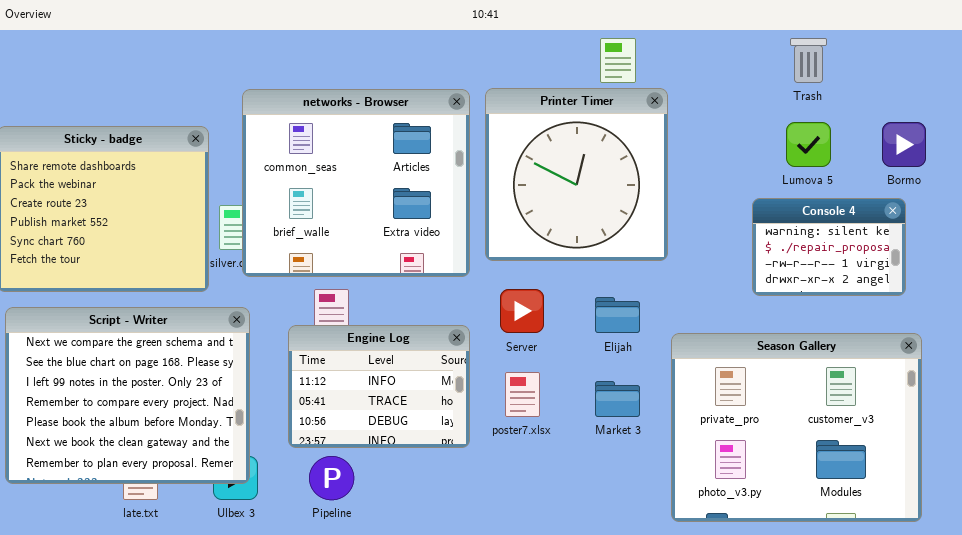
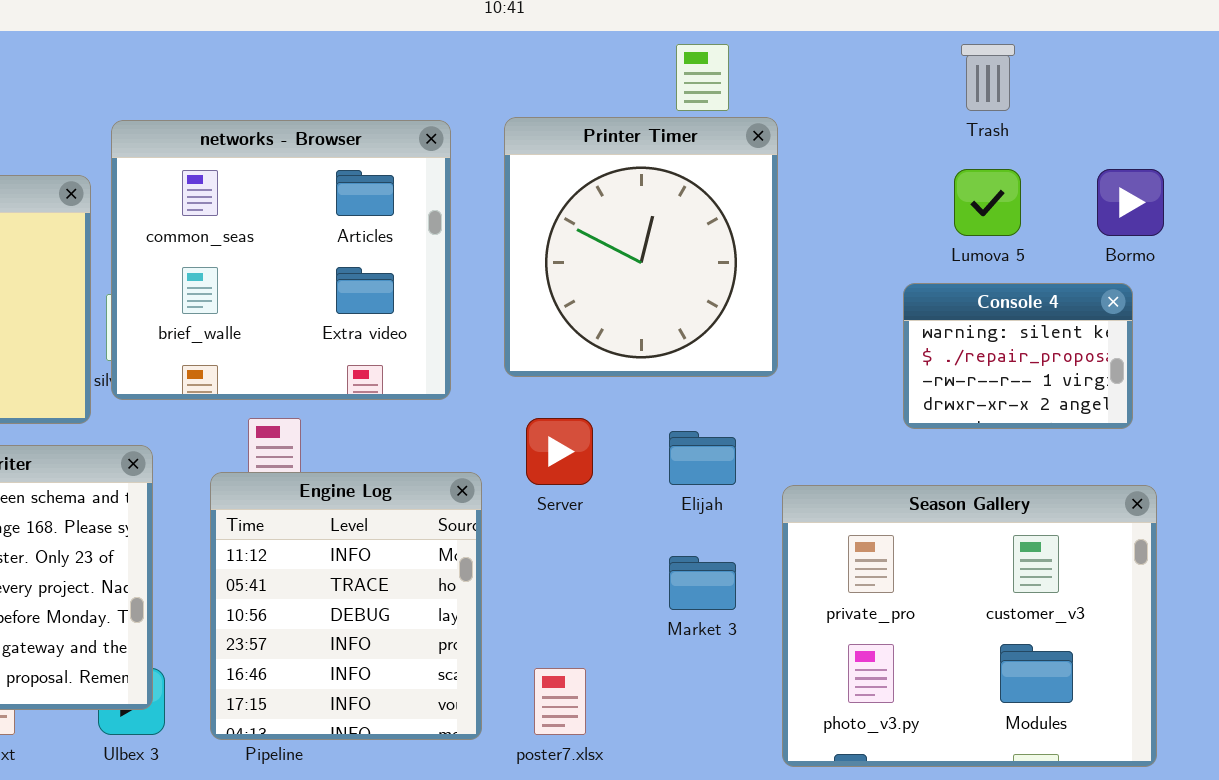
networks - Browser: [242,89,470,277] -> [111,120,451,400], moved
Engine Log: [288,325,470,448] -> [210,472,482,740], resized
poster7.xlsx: [505,372,540,417] -> [534,668,586,735], moved

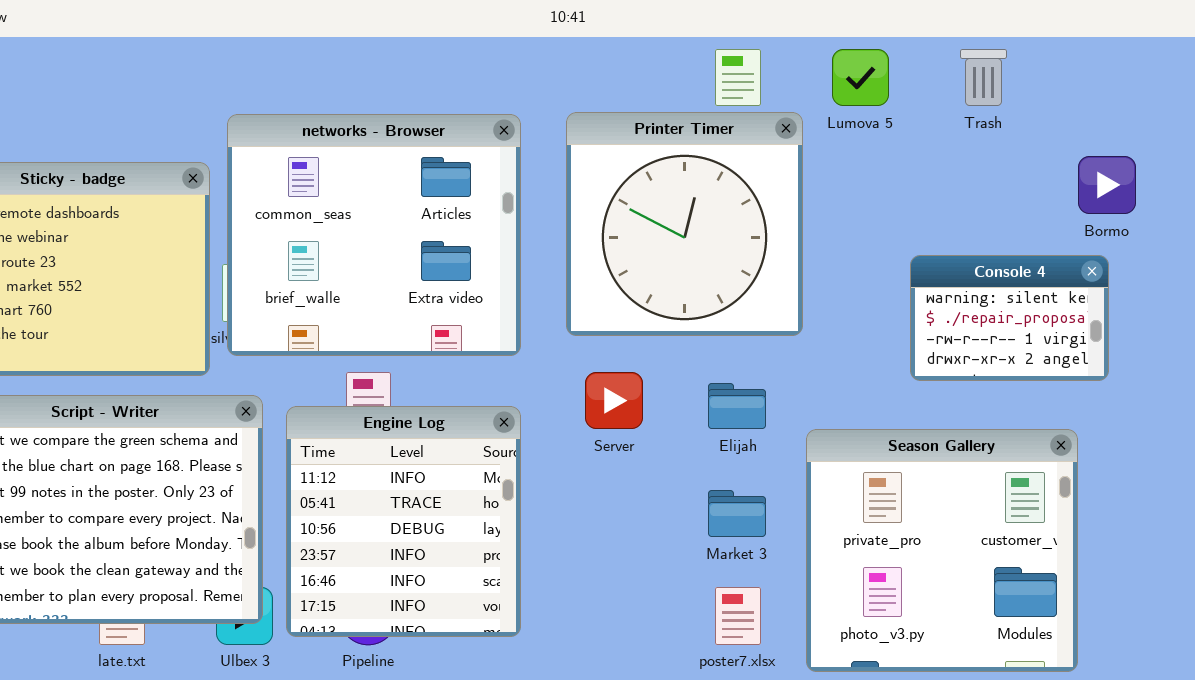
Lumova 5: [954,169,1021,236] -> [832,49,889,106], moved
Engine Log: [210,472,482,740] -> [286,406,521,637], moved
Season Gallery: [782,485,1157,767] -> [806,429,1078,672], resized
poster7.xlsx: [534,668,586,735] -> [715,587,761,645], moved

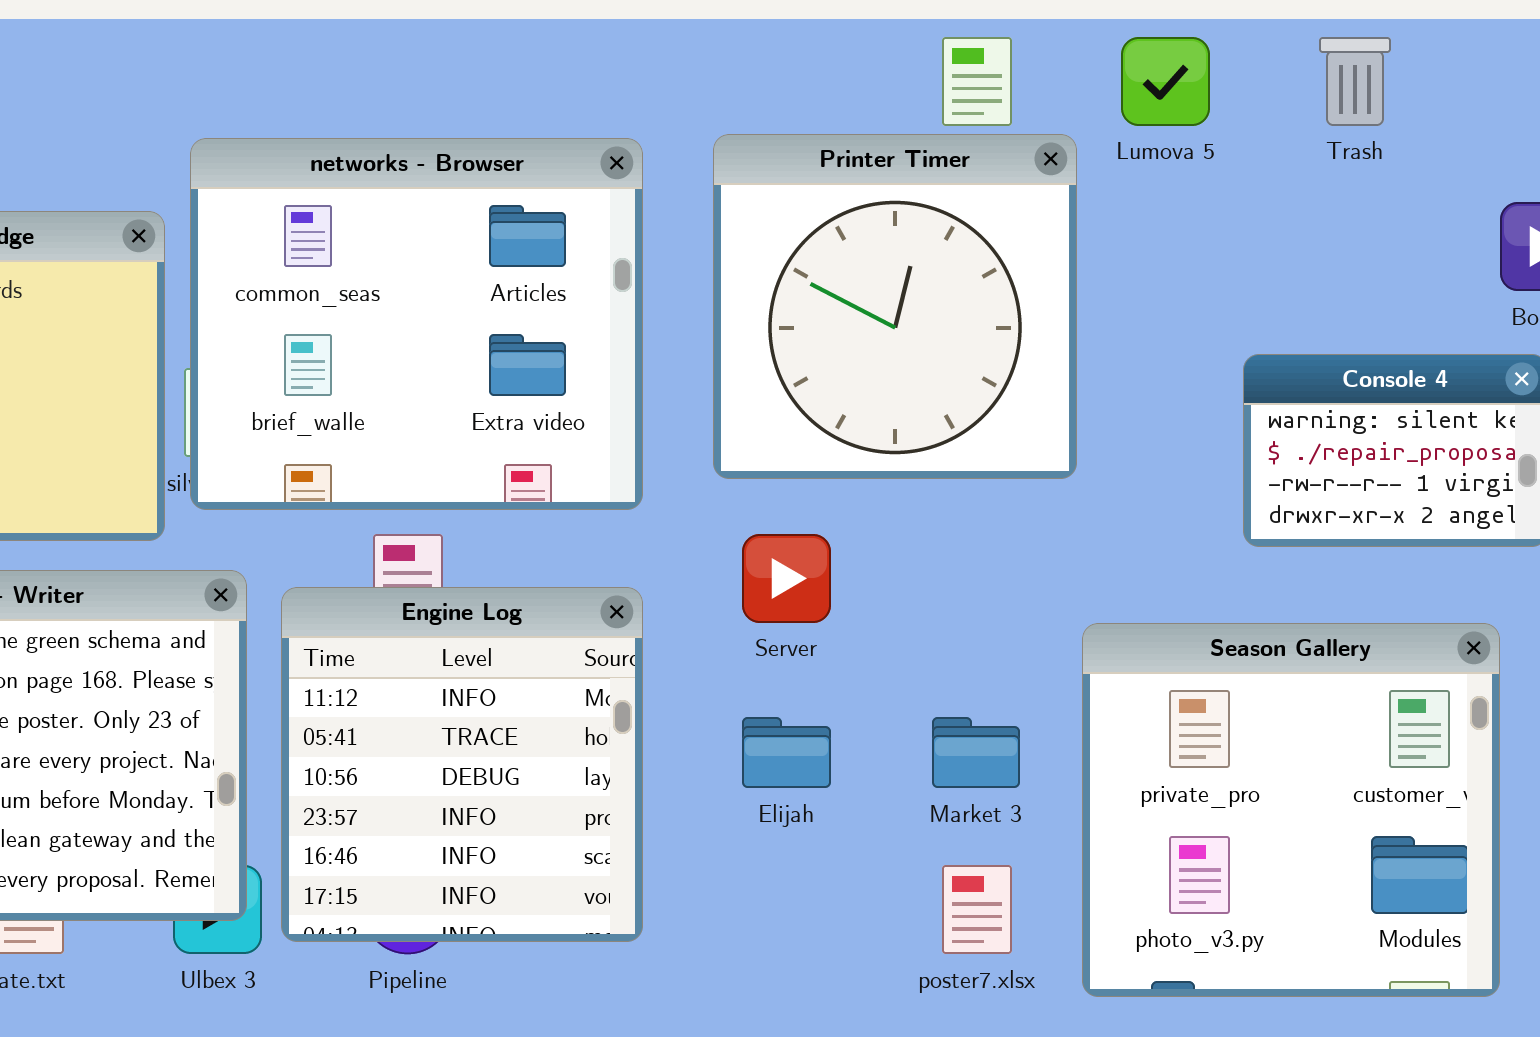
Elijah: [708,383,766,429] -> [742,717,831,788], moved

